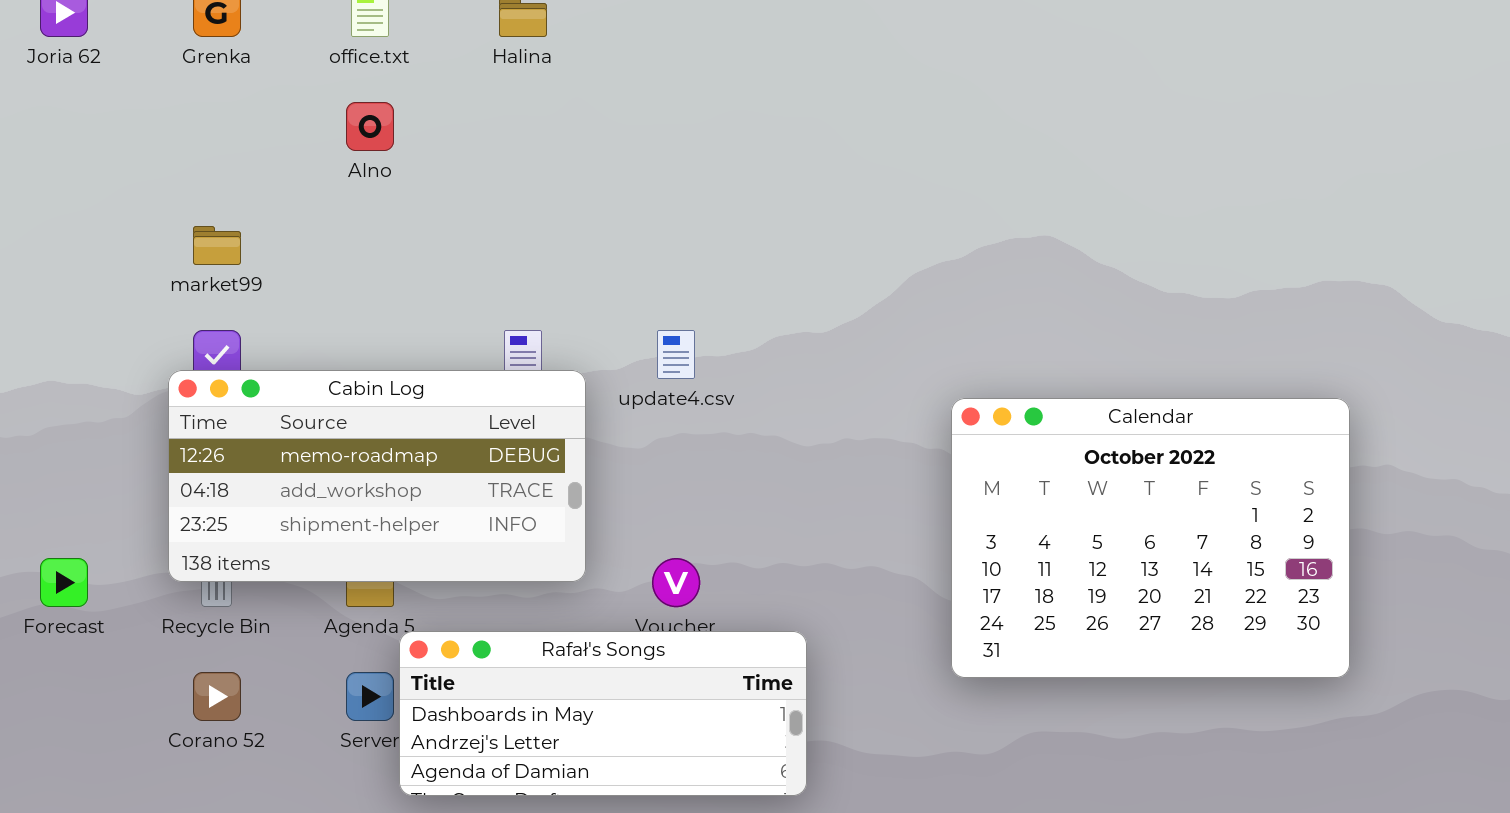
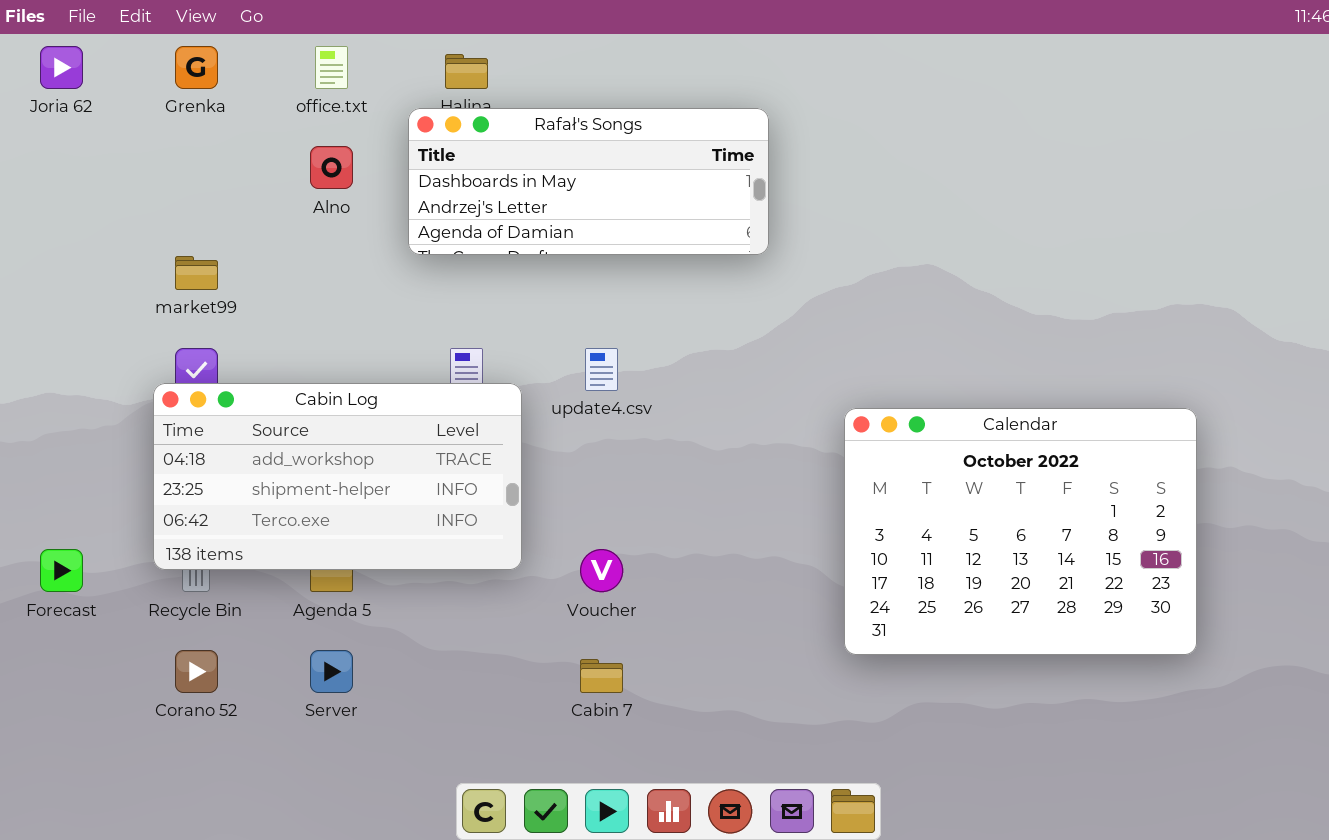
Cabin Log: [168,370,586,582] -> [153,383,522,570], scrolled down 1 row
Rafał's Songs: [399,631,807,796] -> [408,108,769,255], moved

